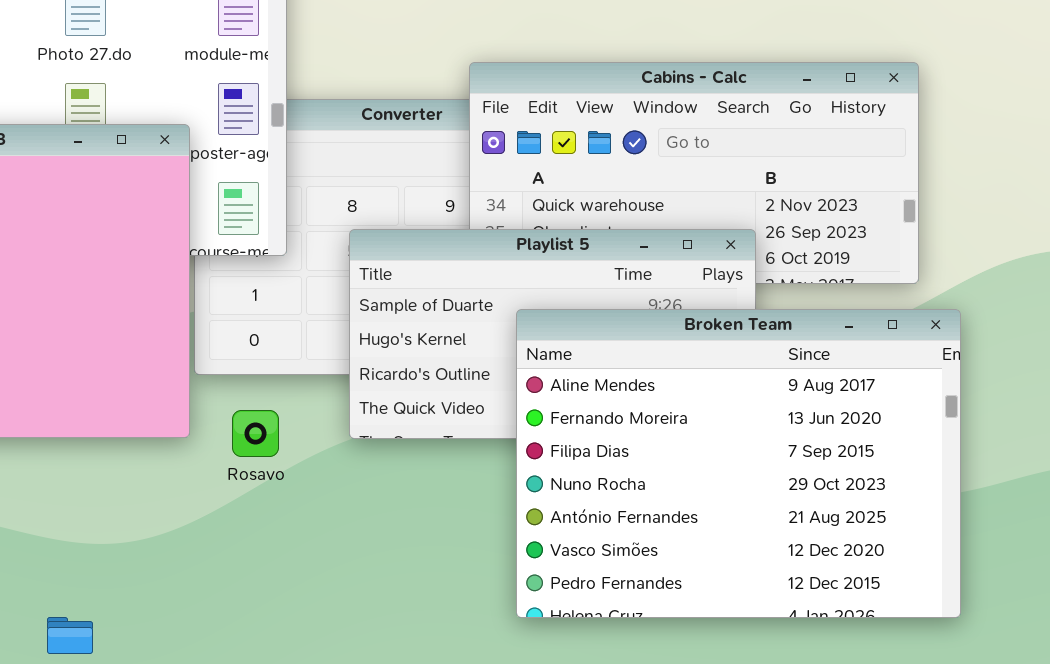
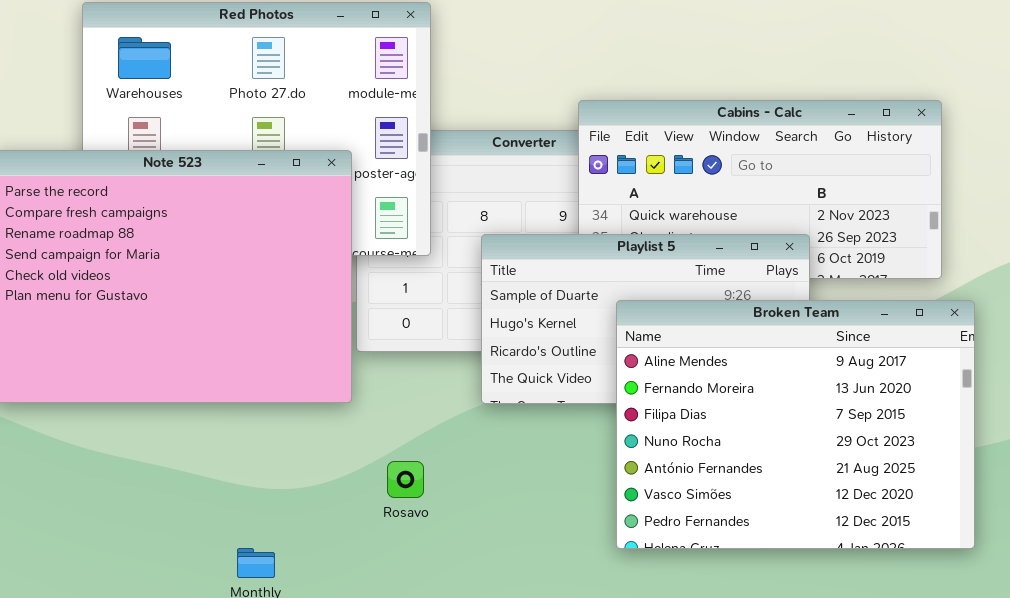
Rosavo: [232,410,279,457] -> [387,461,424,498], moved

